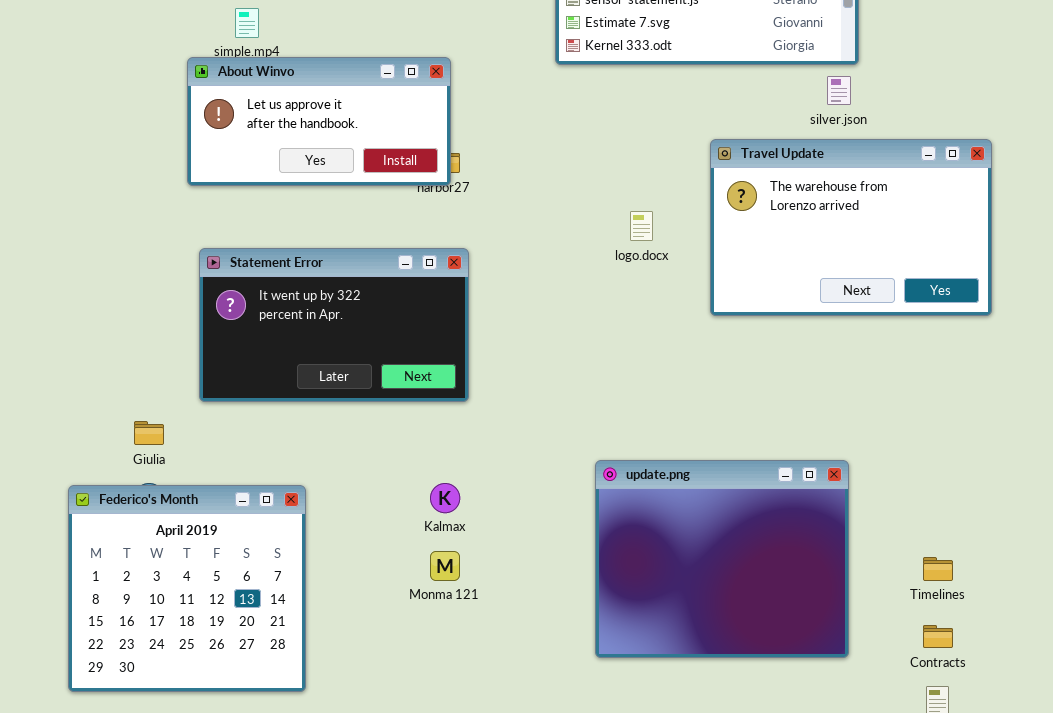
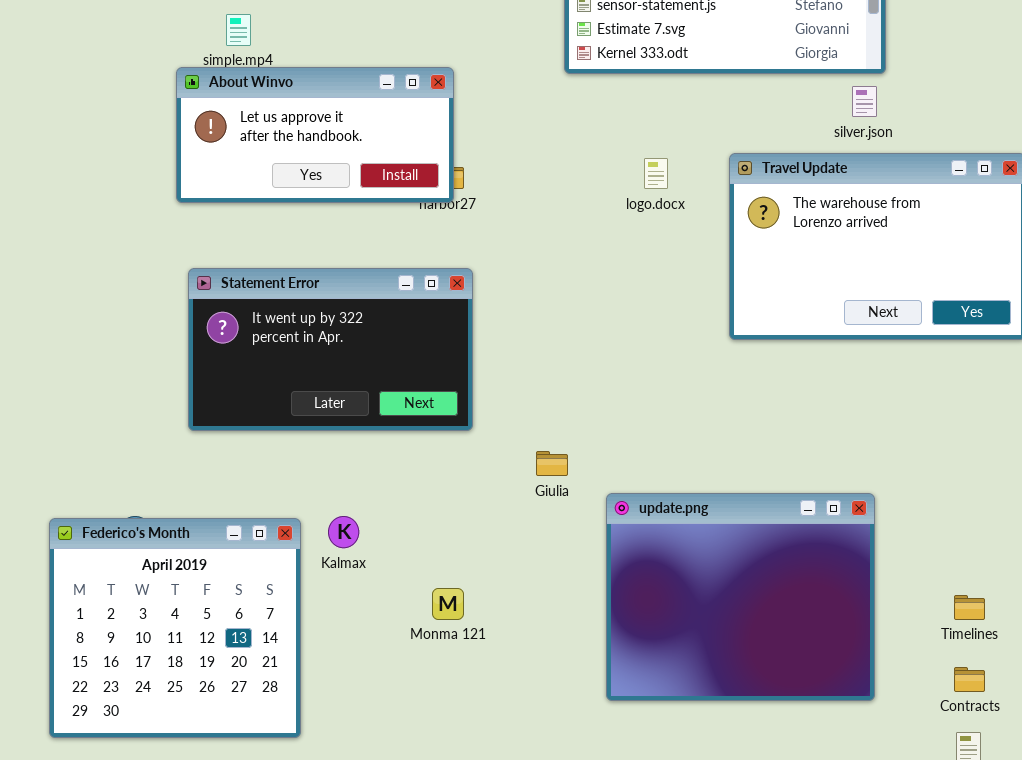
logo.docx: [630,211,653,241] -> [644,158,668,189], moved
Giulia: [134,421,164,445] -> [536,451,568,476], moved
Kalmax: [430,483,460,513] -> [328,516,359,548], moved

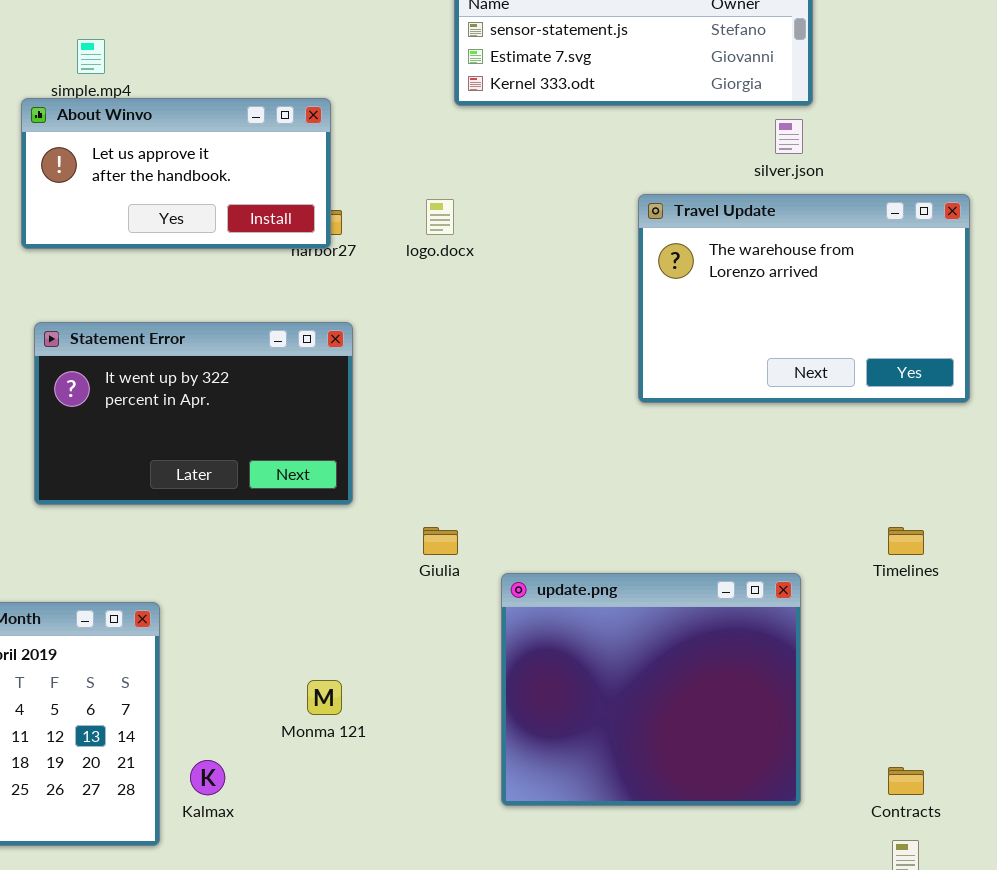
logo.docx: [644,158,668,189] -> [426,199,454,235], moved
Kalmax: [328,516,359,548] -> [190,760,225,795], moved
Timelines: [954,595,985,620] -> [888,527,924,555], moved

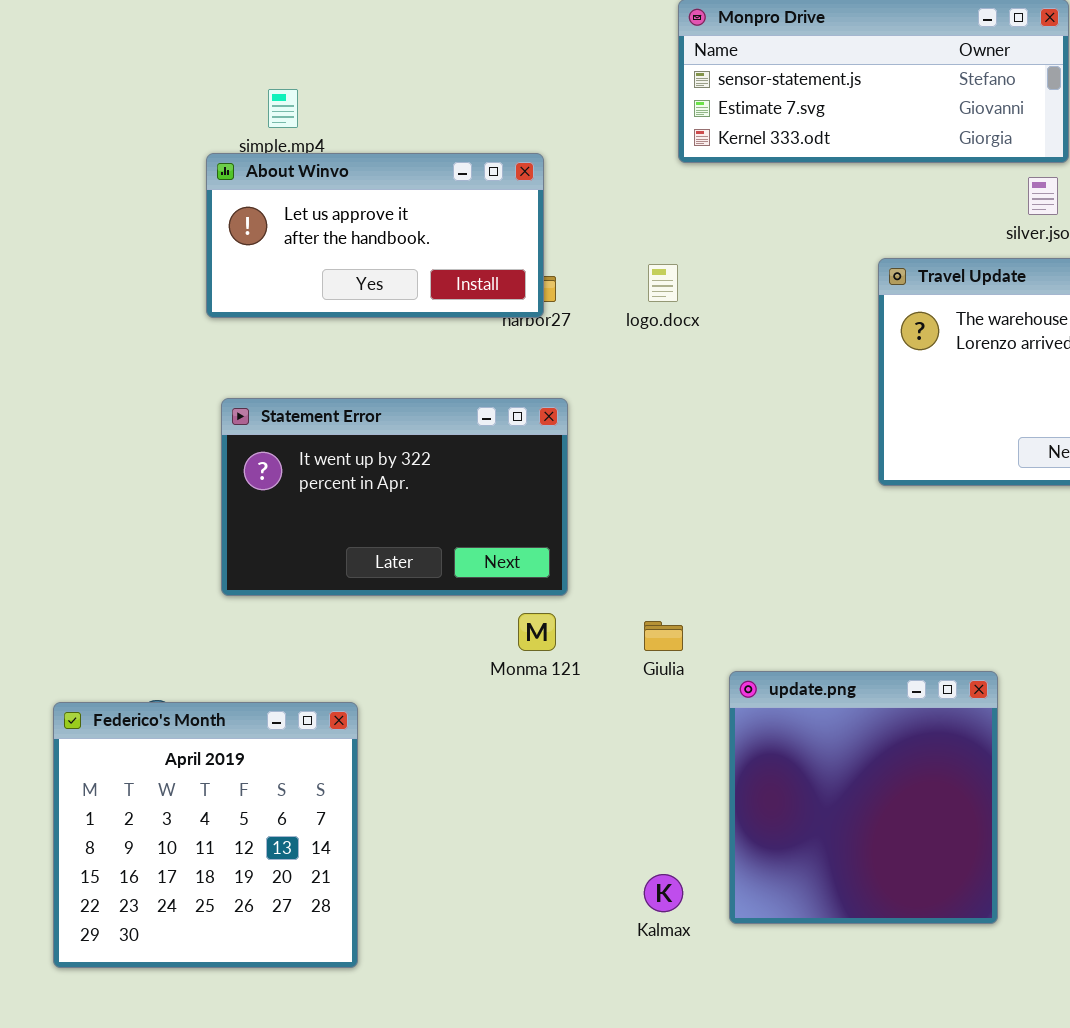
update.png: [501,573,801,806] -> [729,671,998,924], resized
Monma 121: [307,680,342,715] -> [518,613,556,651], moved
Kalmax: [190,760,225,795] -> [644,874,683,912], moved

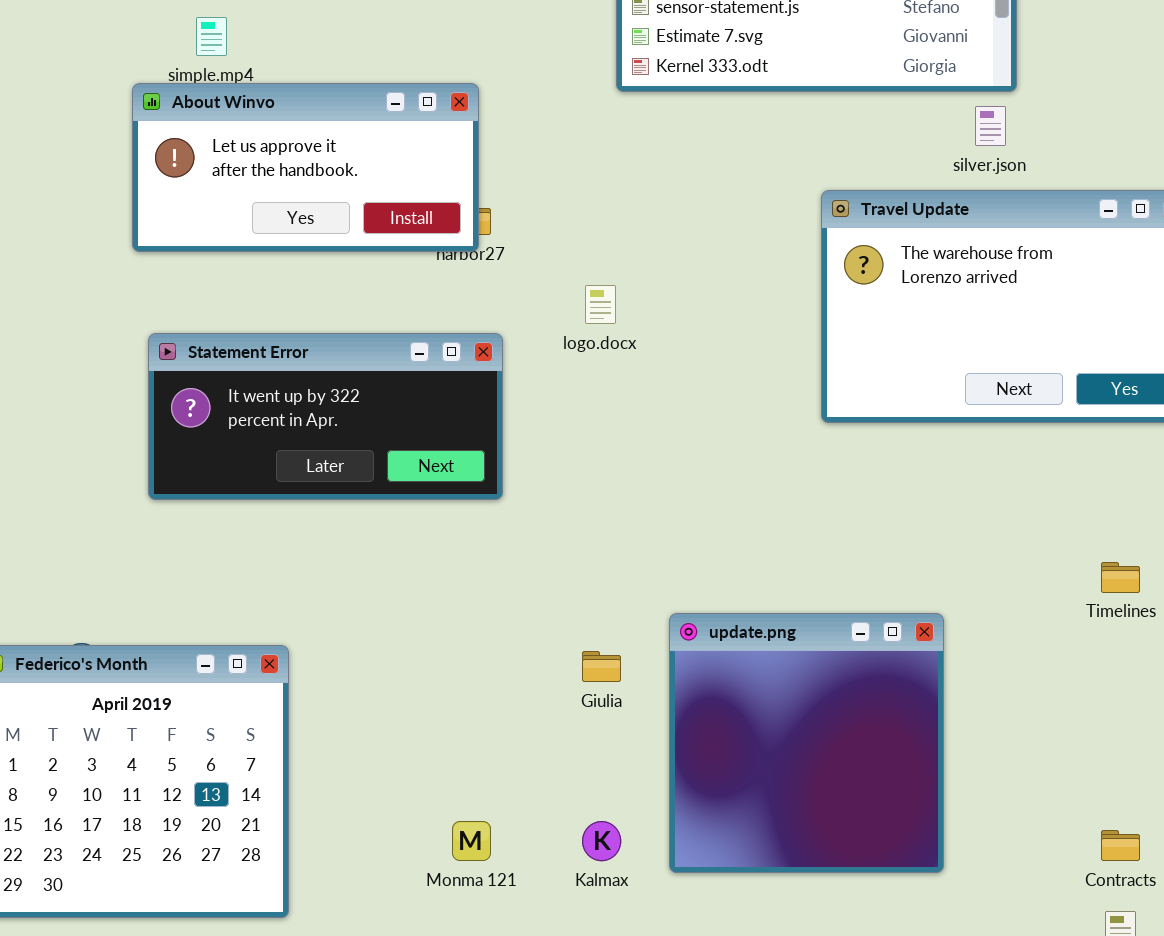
logo.docx: [648,264,678,302] -> [585,285,616,324], moved
Statement Error: [221,398,568,596] -> [148,333,503,500], resized
Monma 121: [518,613,556,651] -> [452,821,491,861], moved
Giulia: [644,621,683,651] -> [582,651,621,682], moved

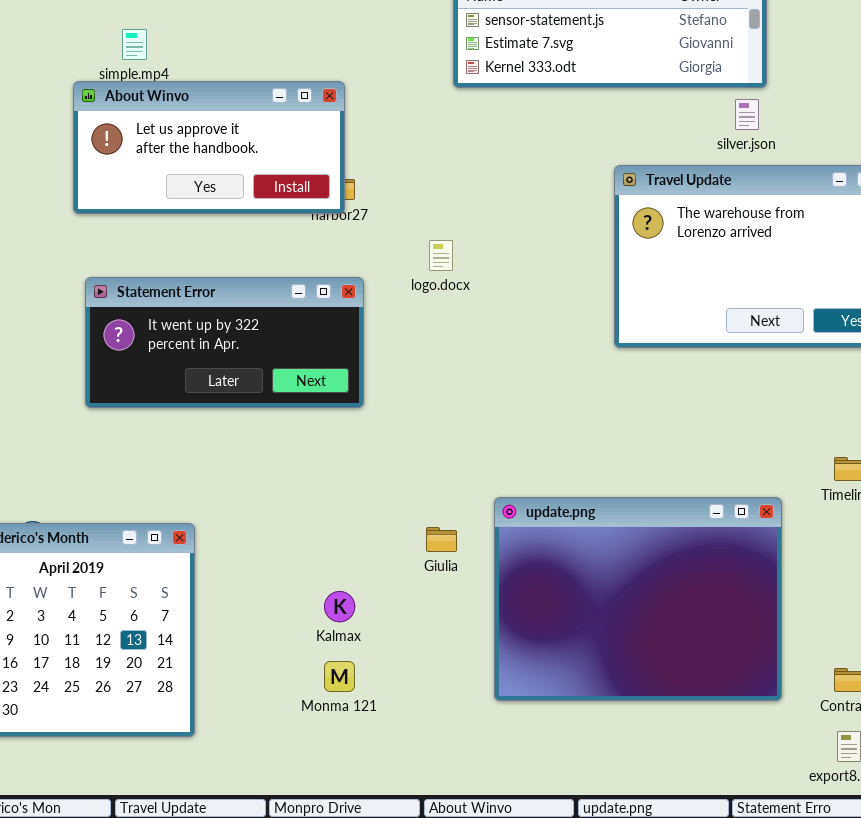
update.png: [669,613,944,873] -> [494,497,782,701], resized
Kalmax: [582,821,621,861] -> [324,591,355,622], moved

